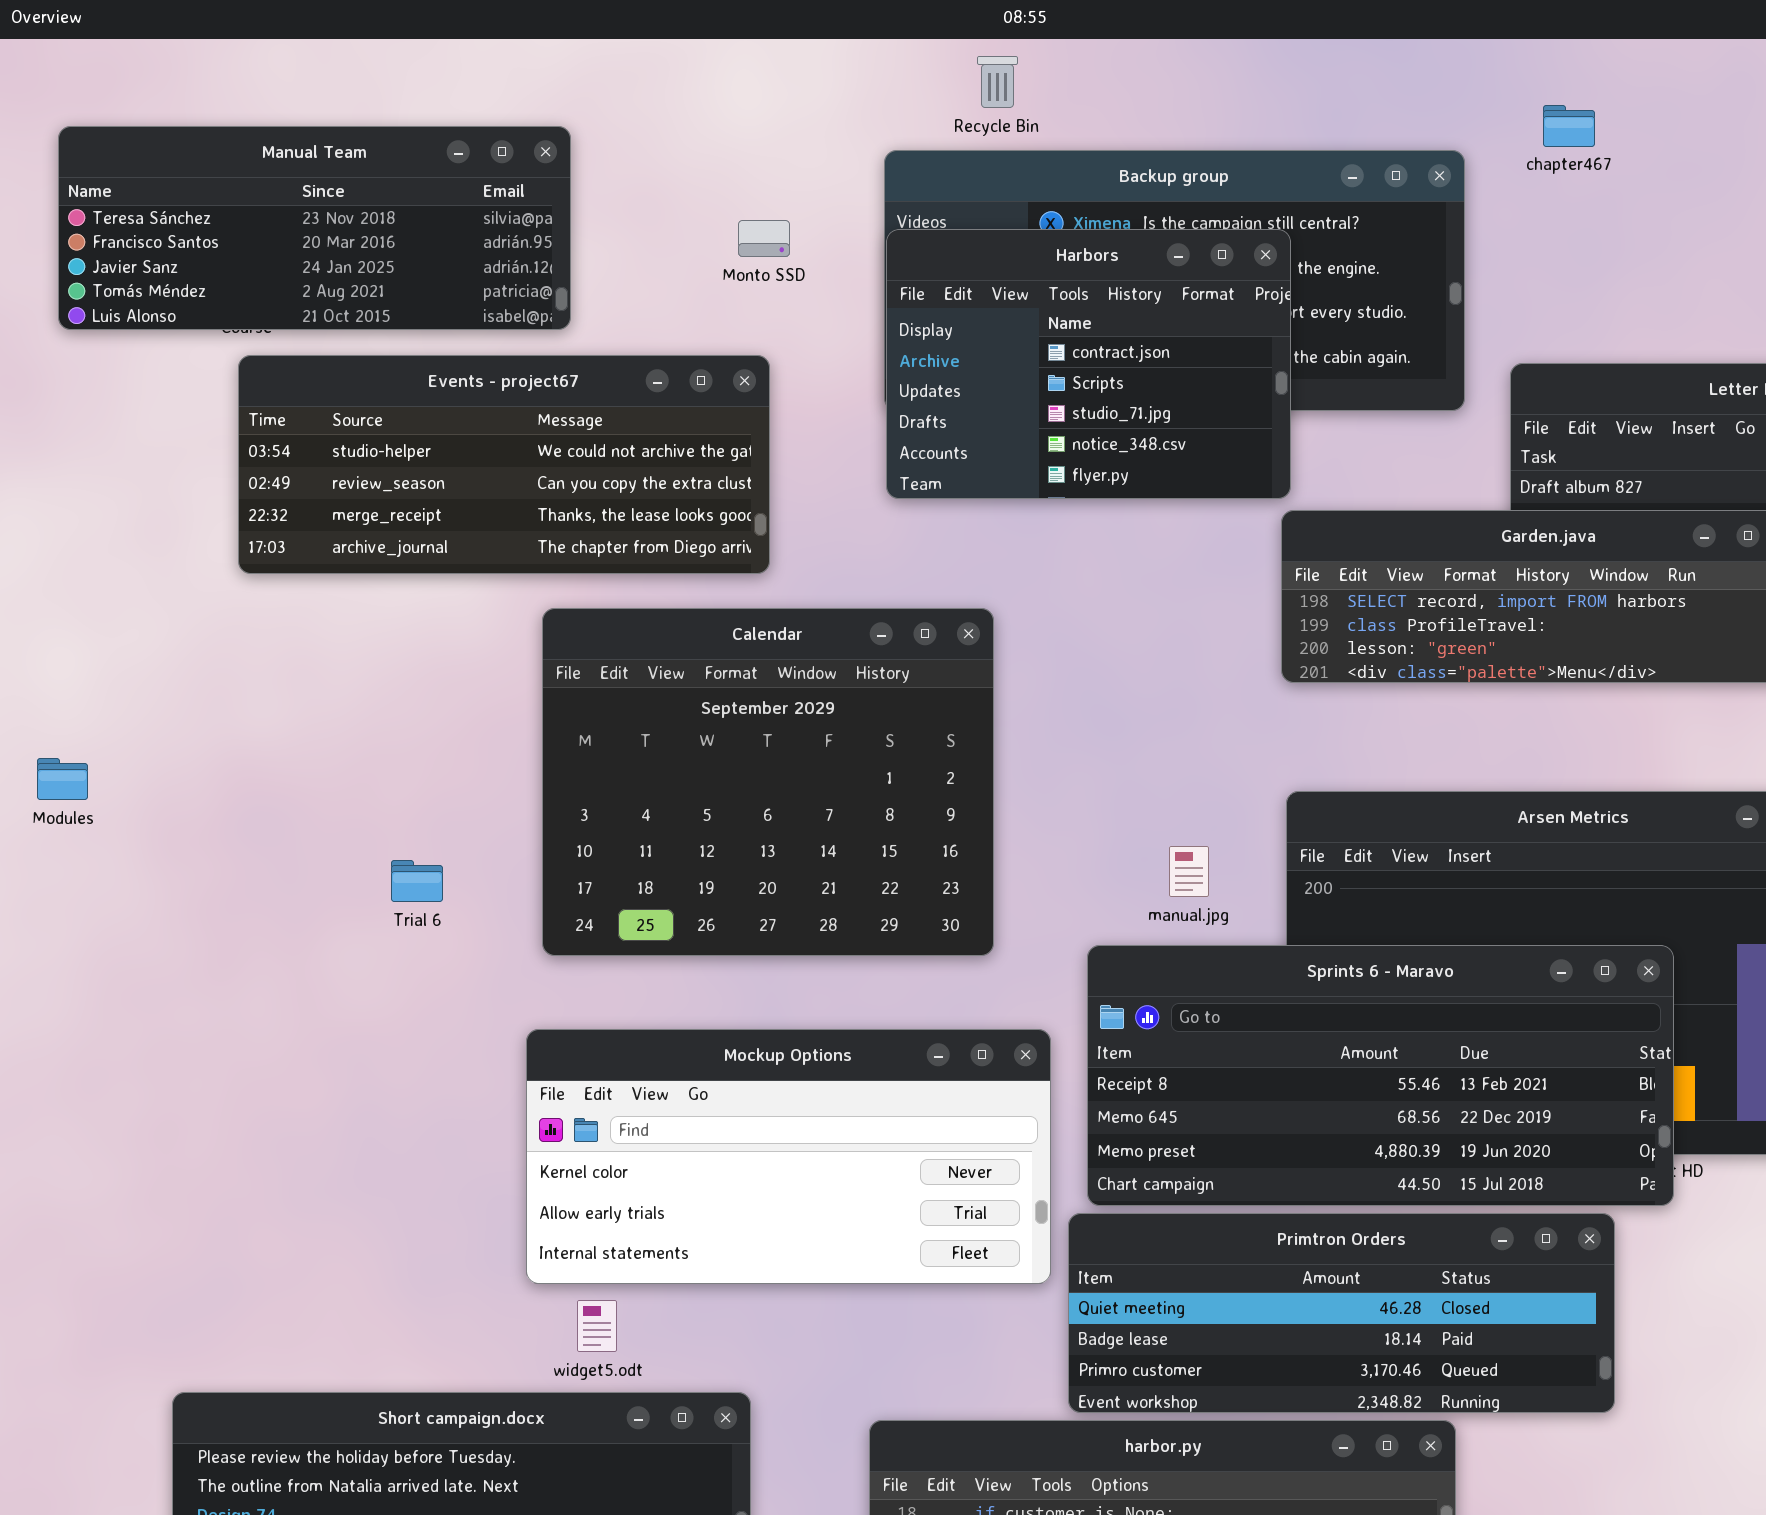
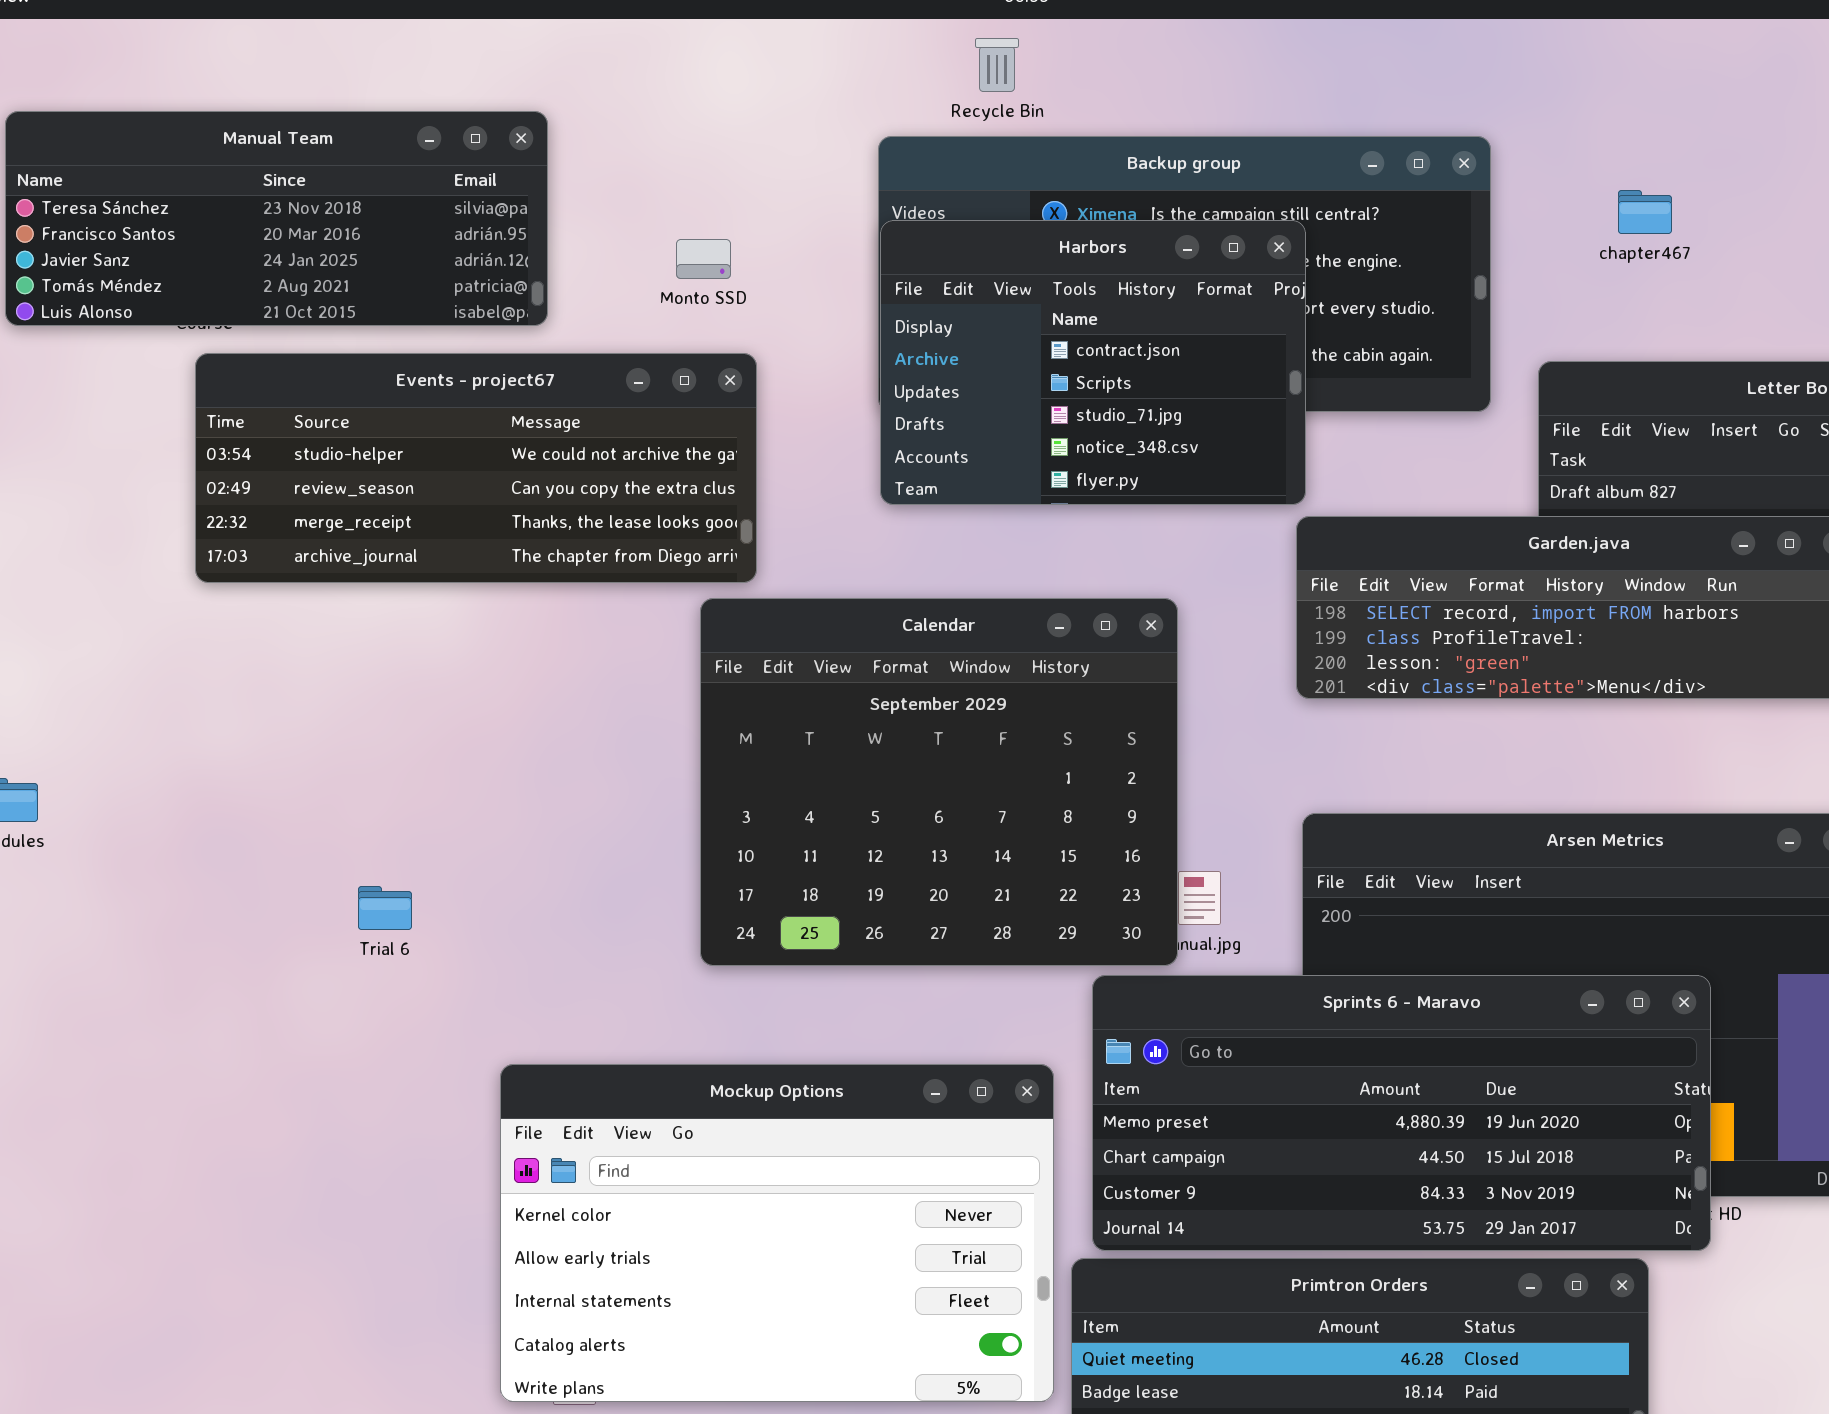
chapter467: [1543,105,1595,147] -> [1618,190,1672,234], moved
Monto SSD: [738,220,790,257] -> [676,239,731,279], moved
Calendar: [542,608,994,956] -> [700,598,1178,966], moved
Sprints 6 - Maravo: [1087,945,1674,1206] -> [1092,975,1711,1251], scrolled down 2 rows
Mockup Options: [526,1029,1051,1284] -> [500,1064,1054,1402], resized

